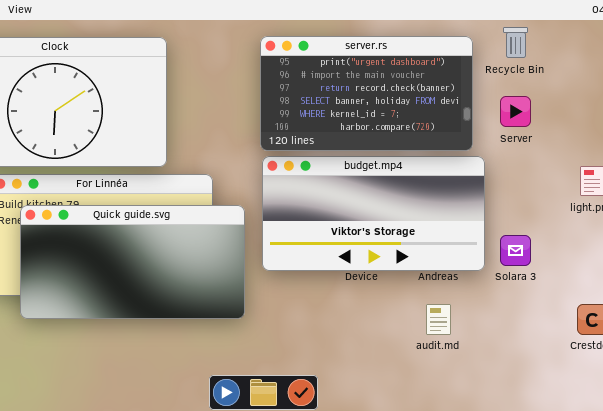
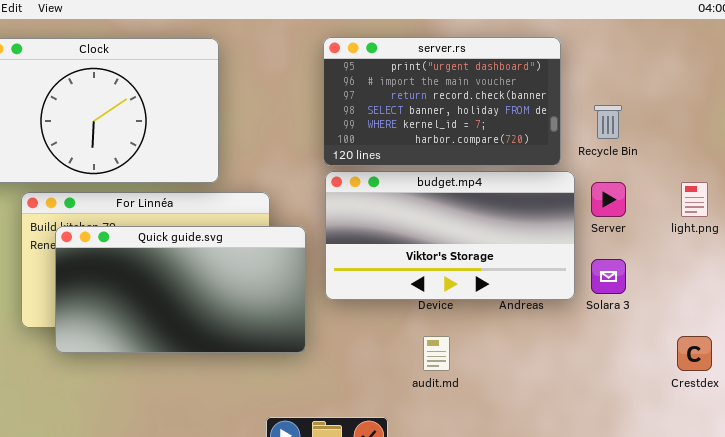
Recycle Bin: [503,27,528,58] -> [594,105,622,139], moved
Server: [500,96,531,127] -> [591,182,626,217], moved
audit.md: [426,304,451,335] -> [423,336,450,371], moved

